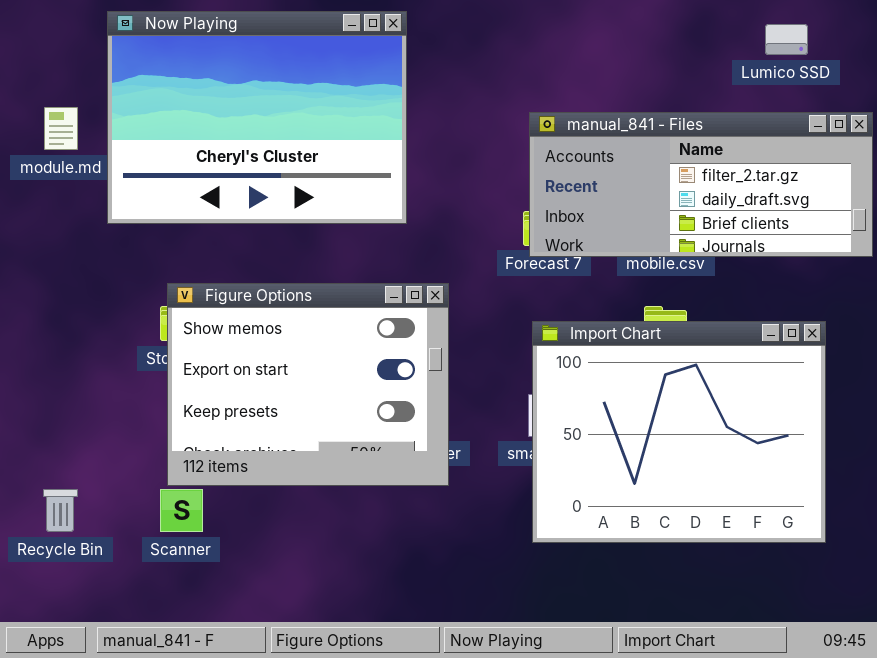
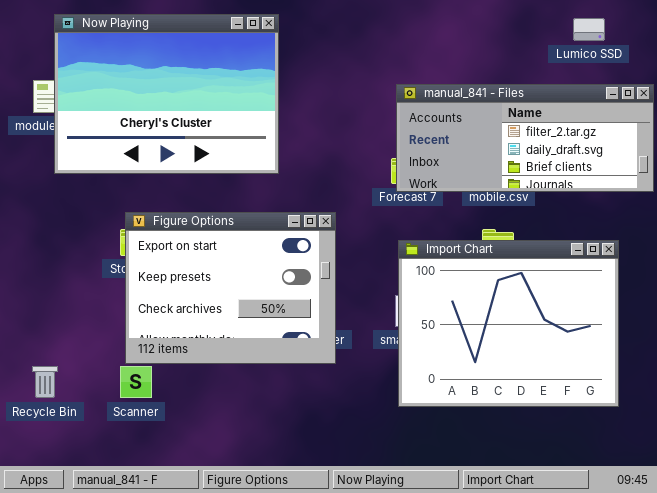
Now Playing: [107,11,407,224] -> [54,14,279,174], moved
Figure Options: [167,283,449,486] -> [125,212,336,364], scrolled down 1 row

